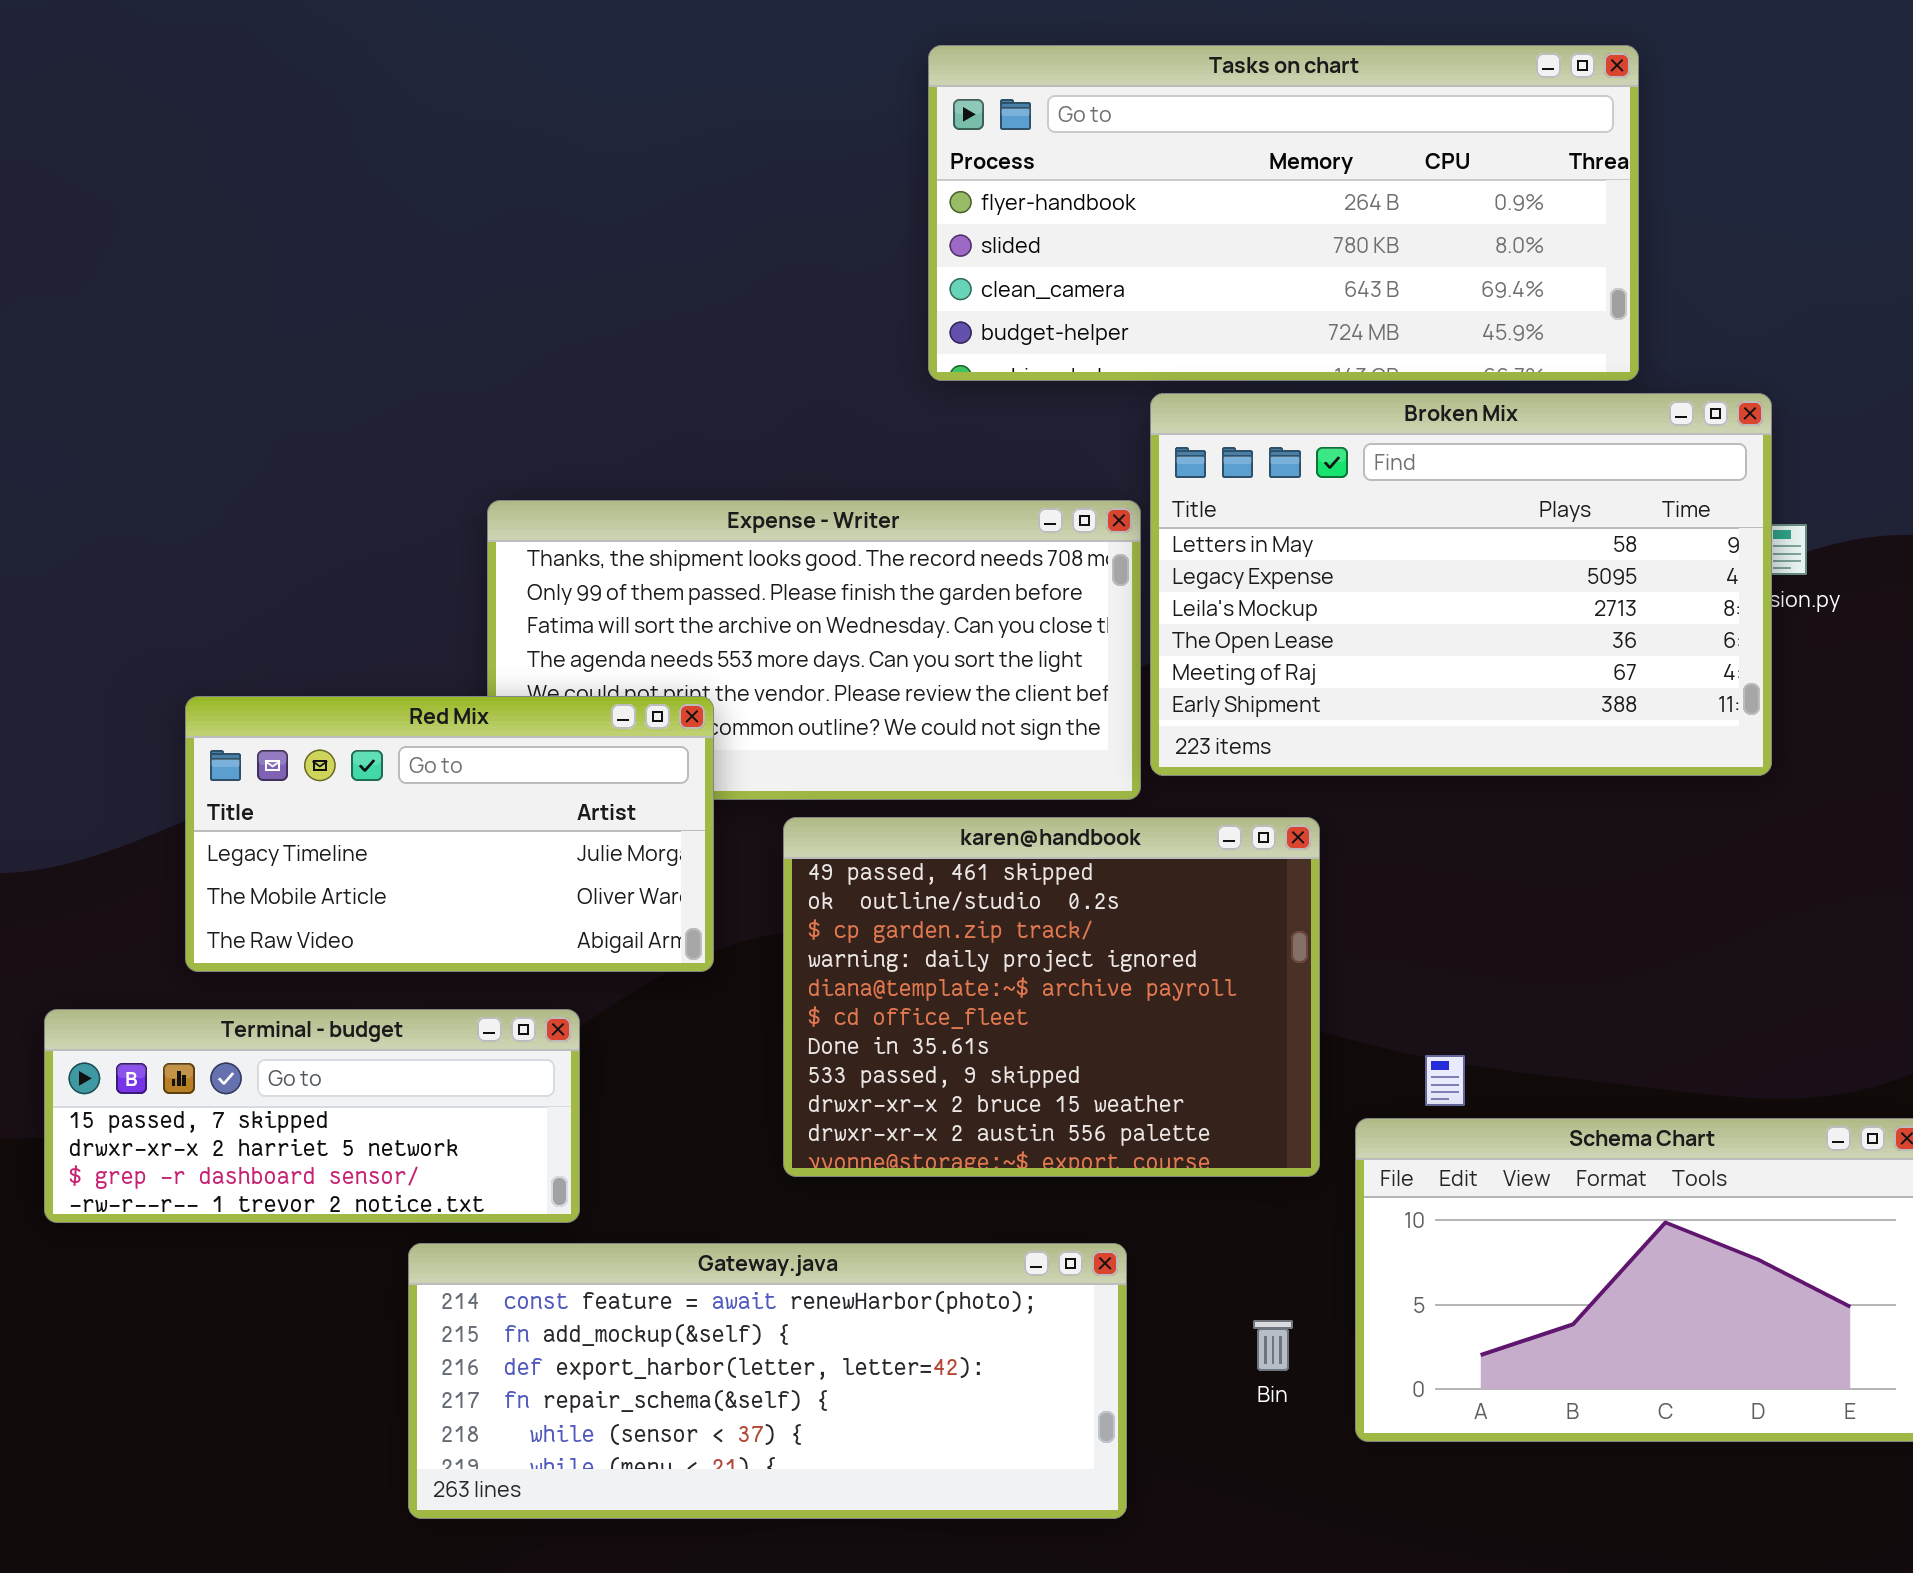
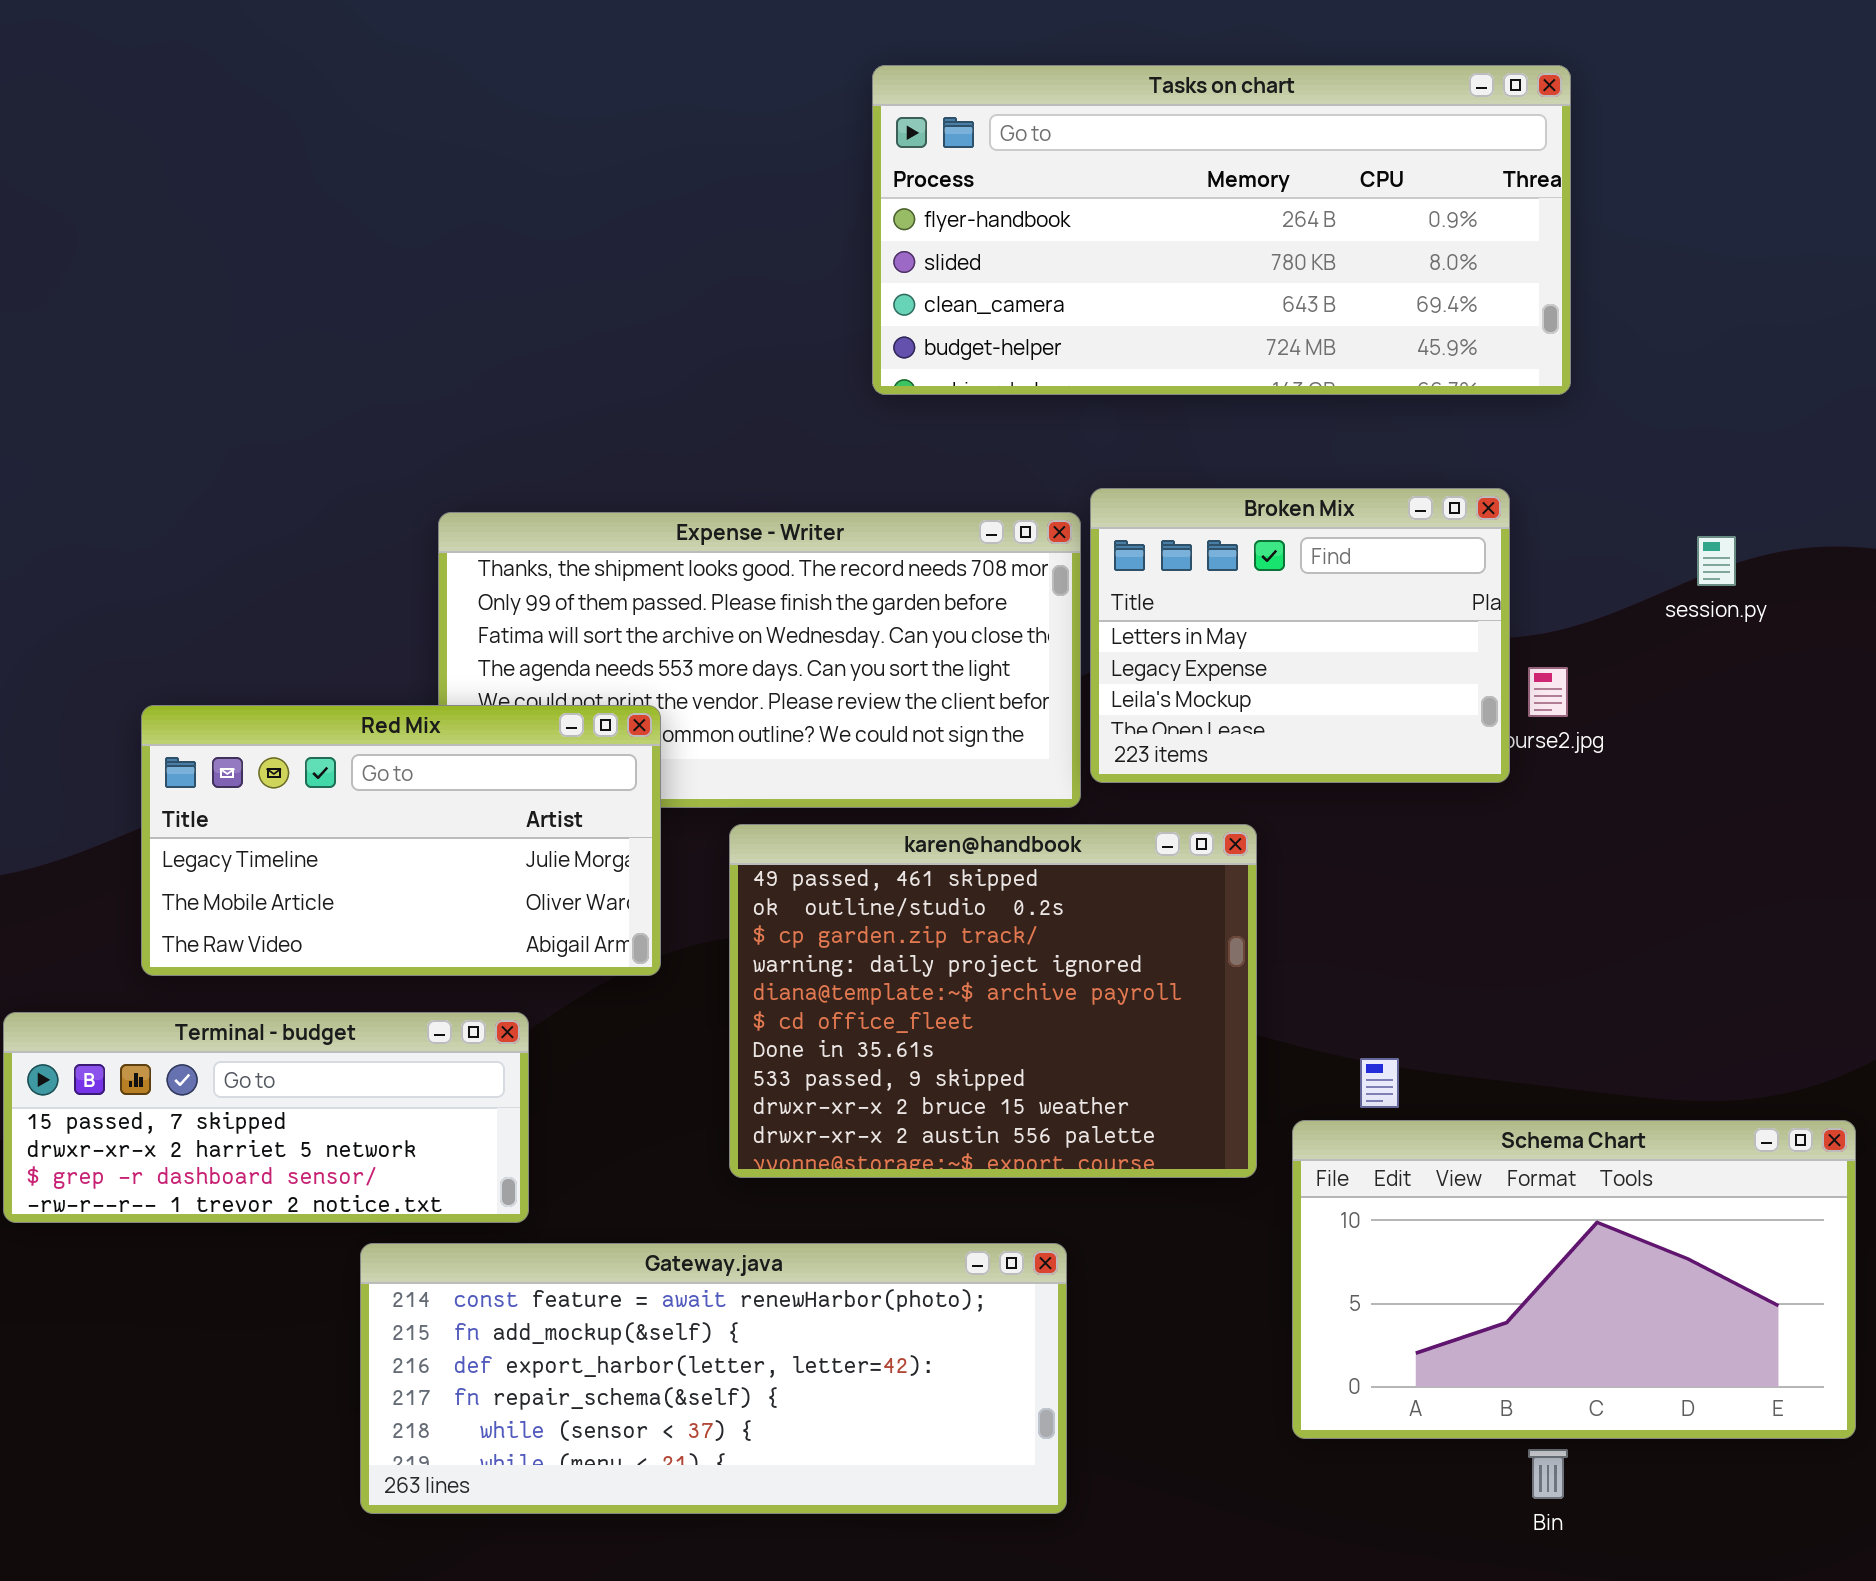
Broken Mix: [1150,393,1772,776] -> [1090,488,1510,783], resized
Bin: [1253,1320,1293,1371] -> [1528,1449,1568,1499], moved

